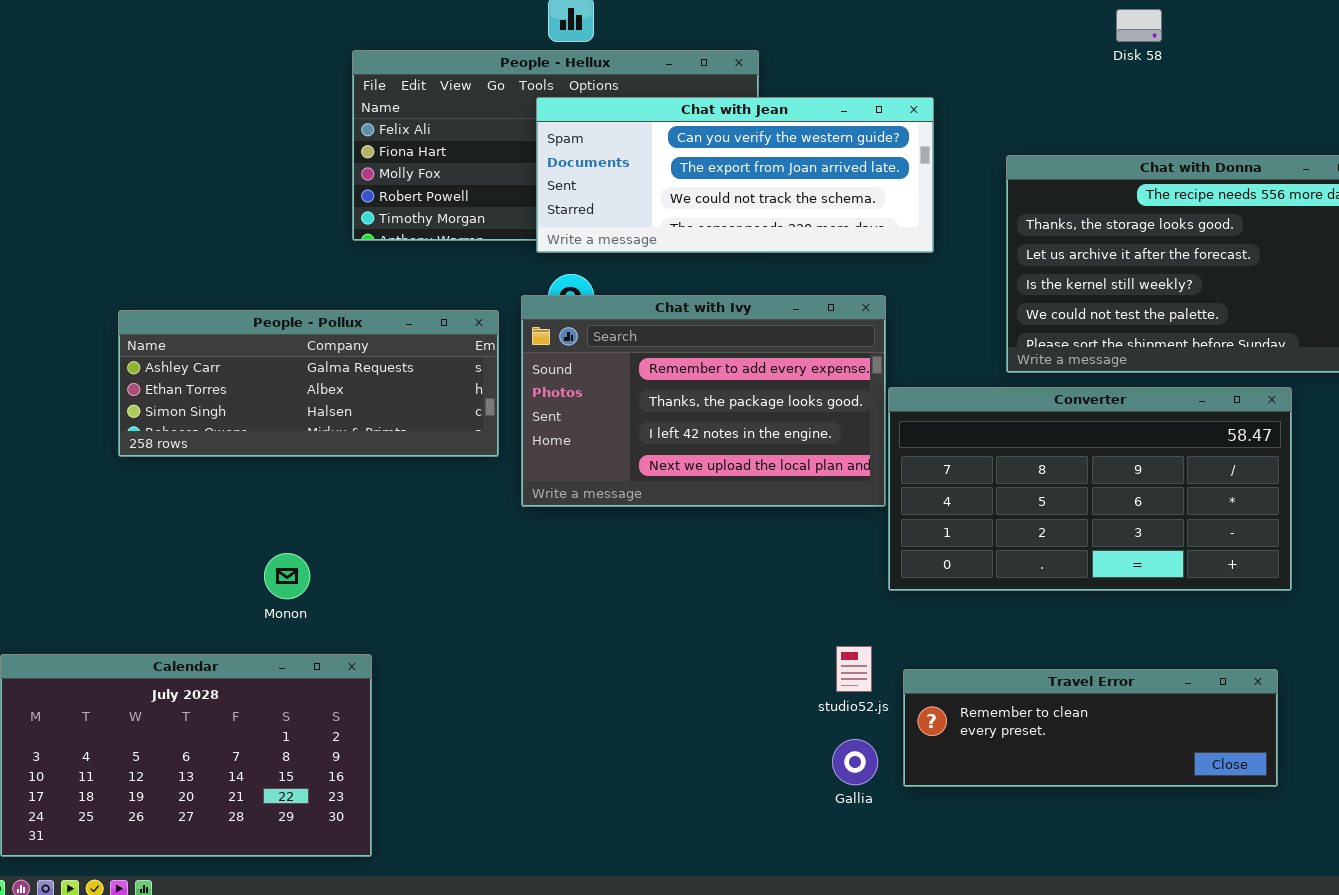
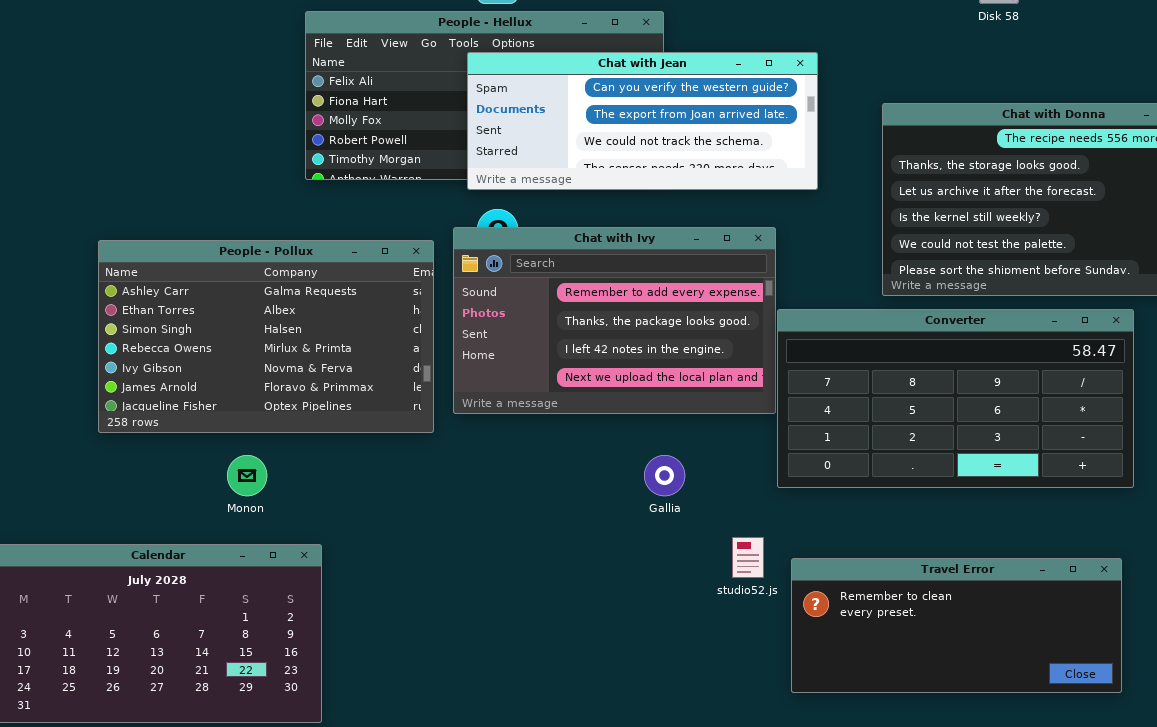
People - Pollux: [118,310,499,457] -> [98,240,434,433], resized
Travel Error: [903,669,1278,787] -> [791,558,1122,693], resized
Gallia: [832,739,878,785] -> [644,455,685,496], moved

